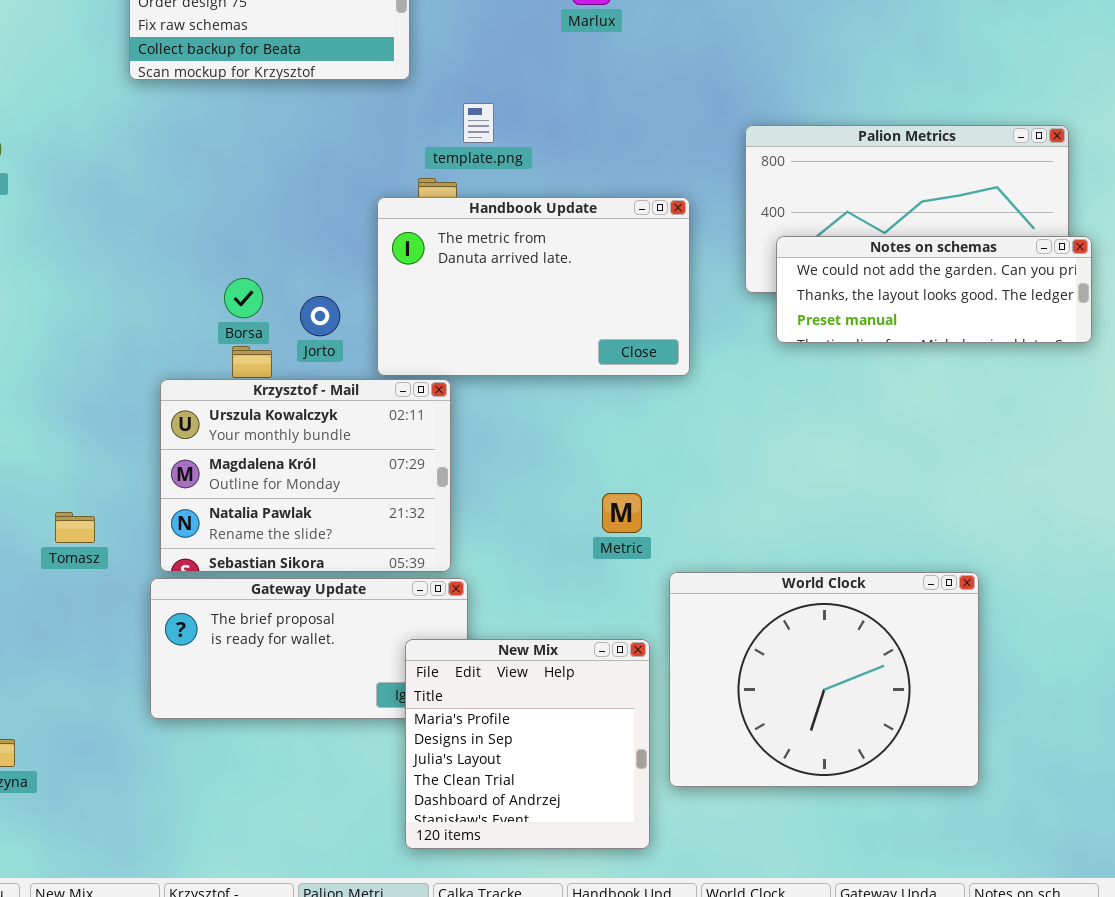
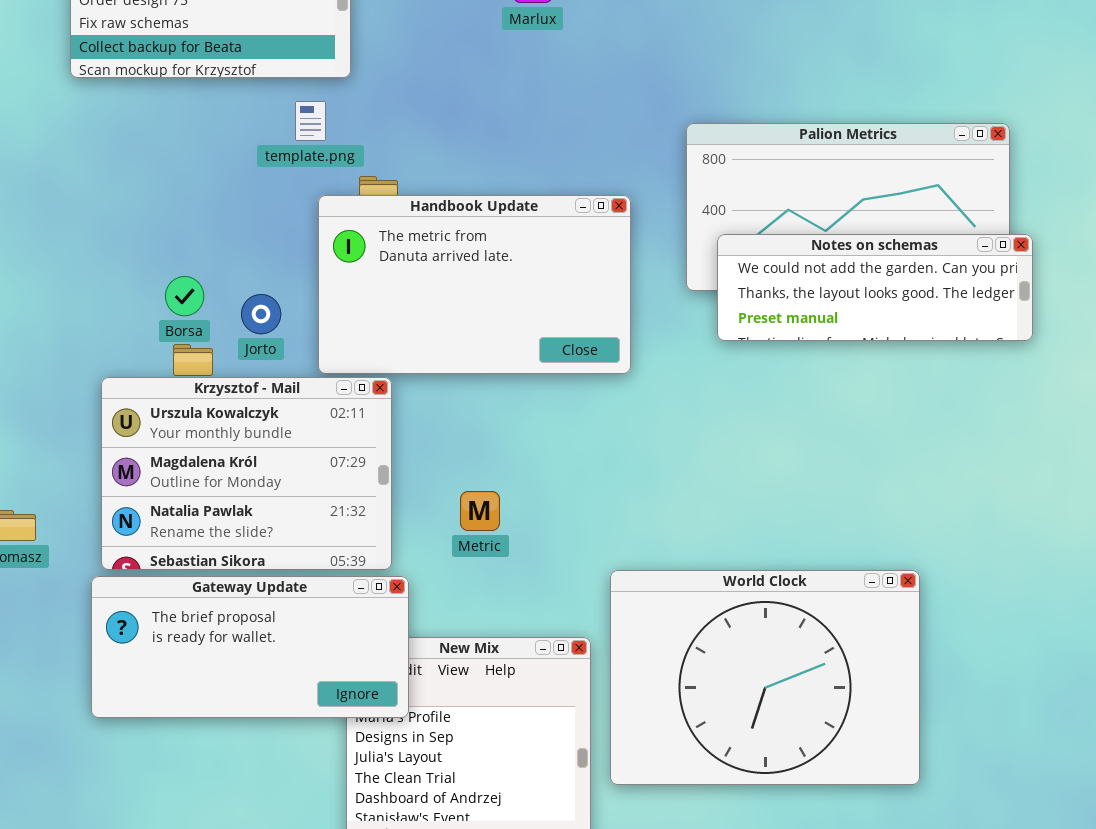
template.png: [463,103,494,143] -> [295,101,326,141], moved
Metric: [602,493,642,533] -> [460,491,500,531], moved
Gateway Update: [150,578,468,719] -> [91,576,409,718], raised

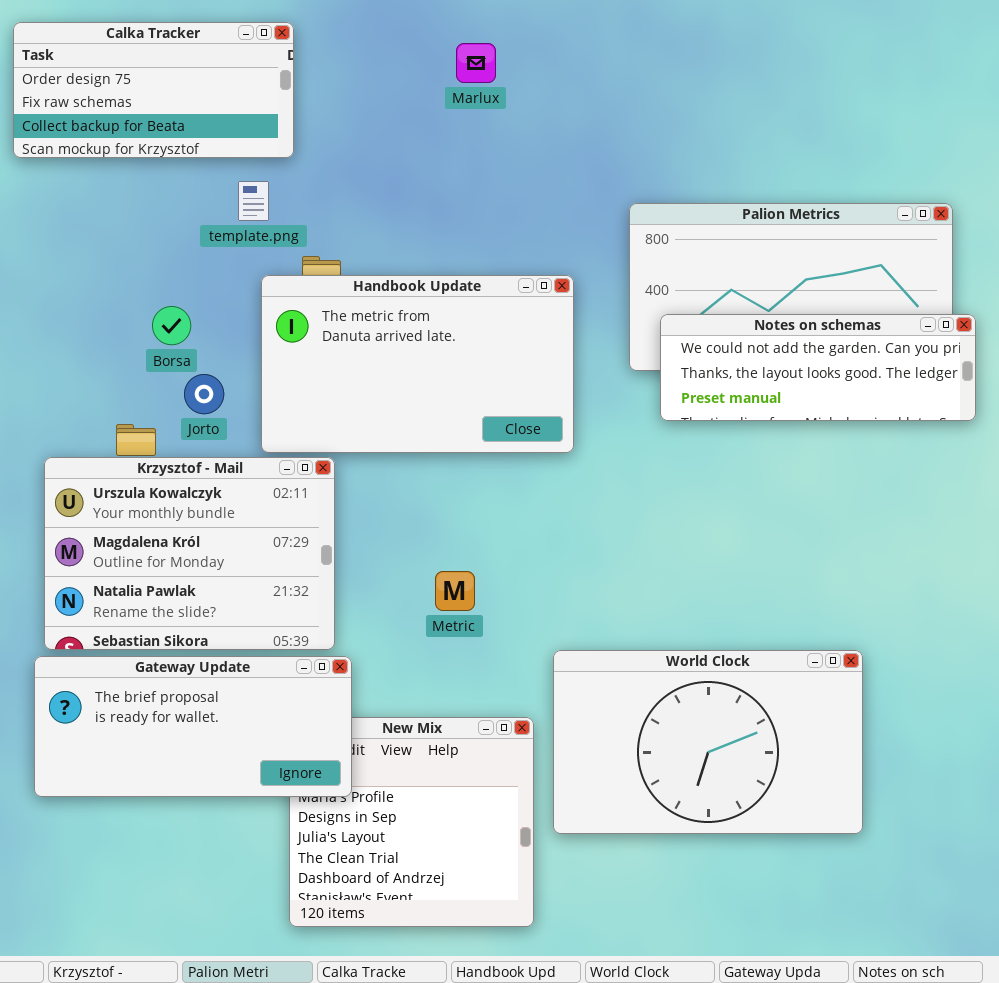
Borsa: [165,276,204,316] -> [152,306,191,345], moved
Metric: [460,491,500,531] -> [435,571,475,611], moved
World Clock: [610,570,920,785] -> [553,650,863,834], resized

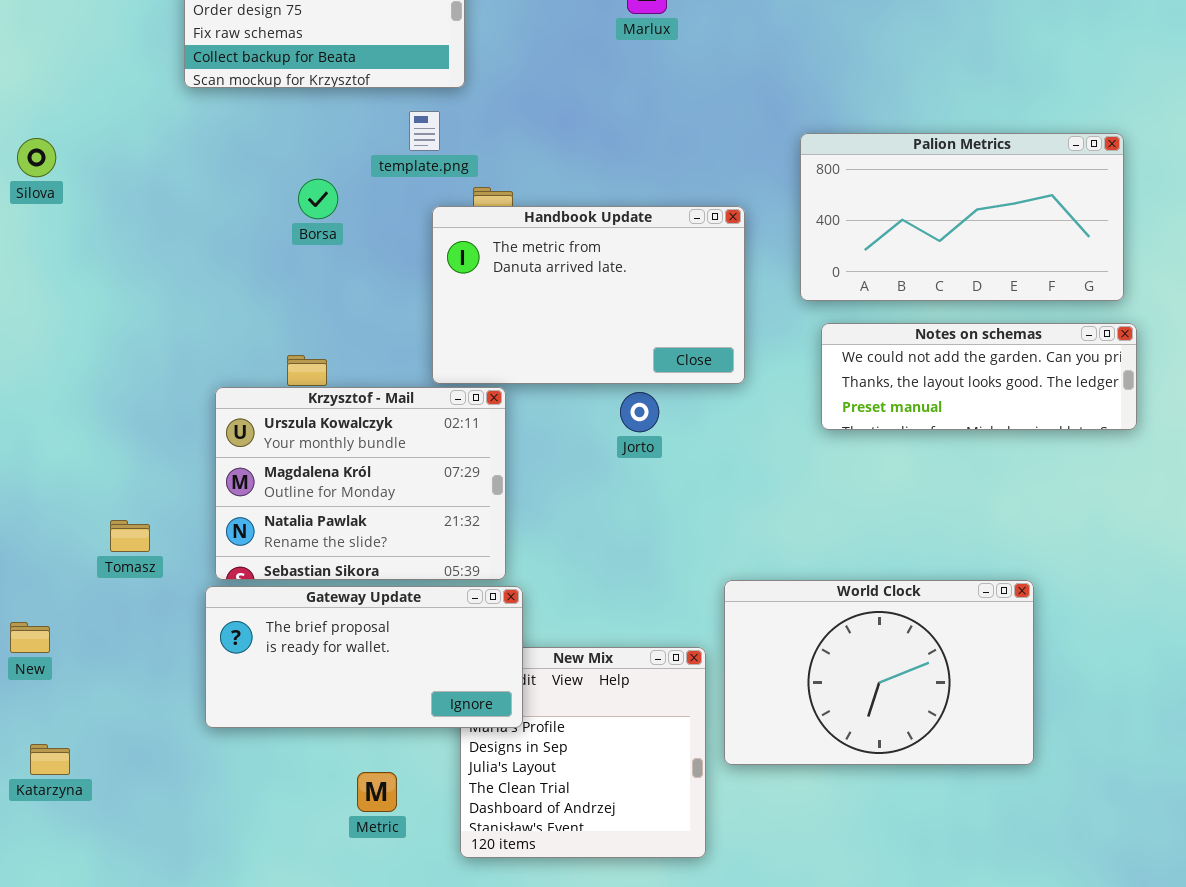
Borsa: [152,306,191,345] -> [298,179,338,219], moved
Notes on schemas: [660,314,976,421] -> [821,323,1137,430], moved
Jorto: [184,374,224,414] -> [620,392,659,432], moved
Metric: [435,571,475,611] -> [357,772,397,812], moved

